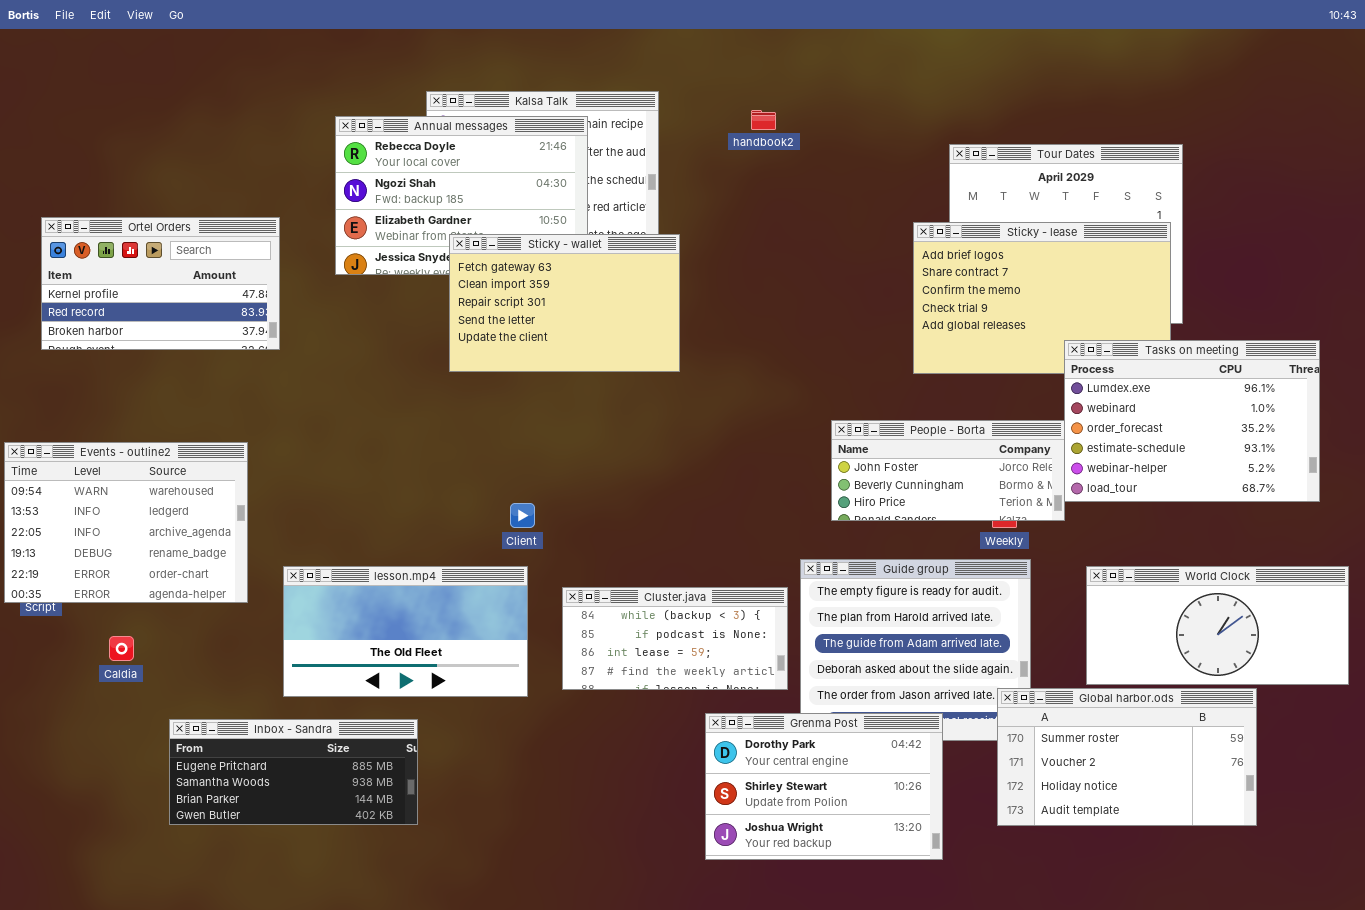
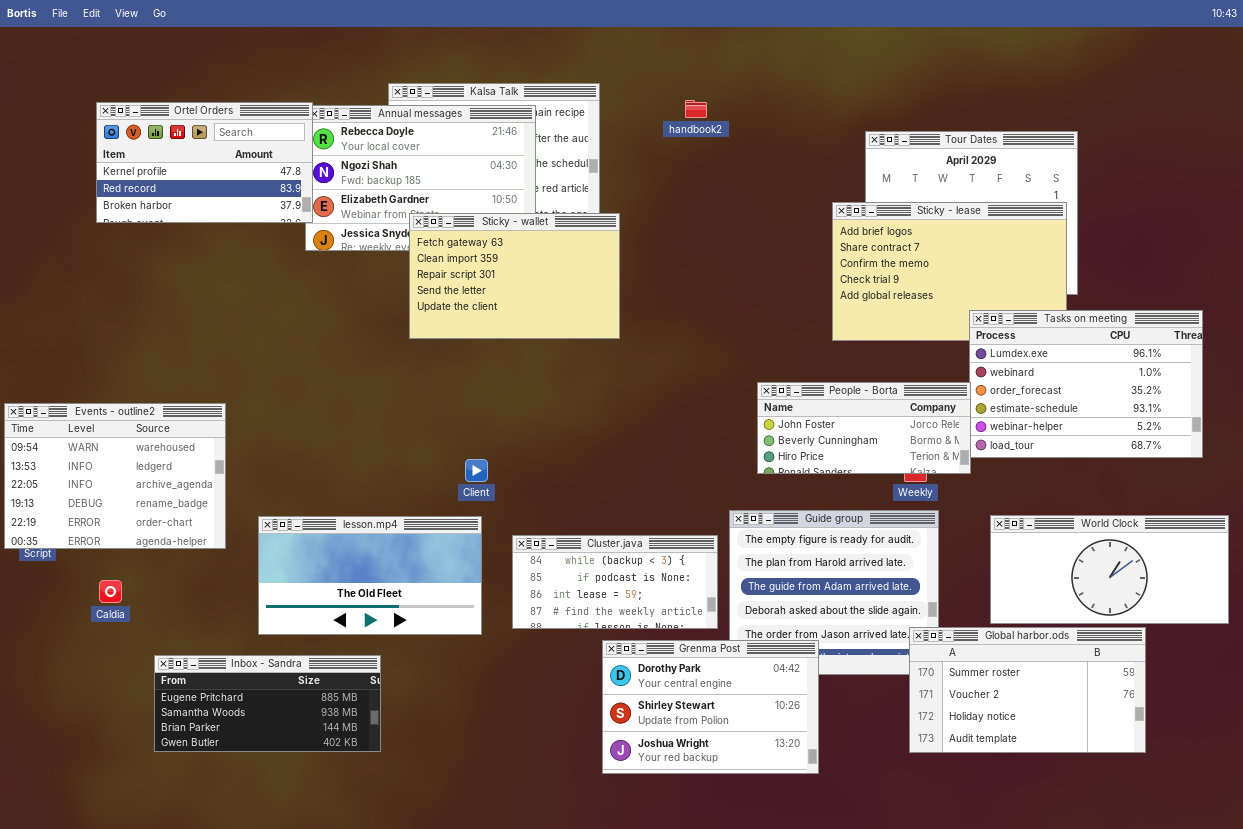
Ortel Orders: [41,217,280,350] -> [96,102,313,223], moved
Grenma Post: [705,713,943,860] -> [602,640,819,774], moved

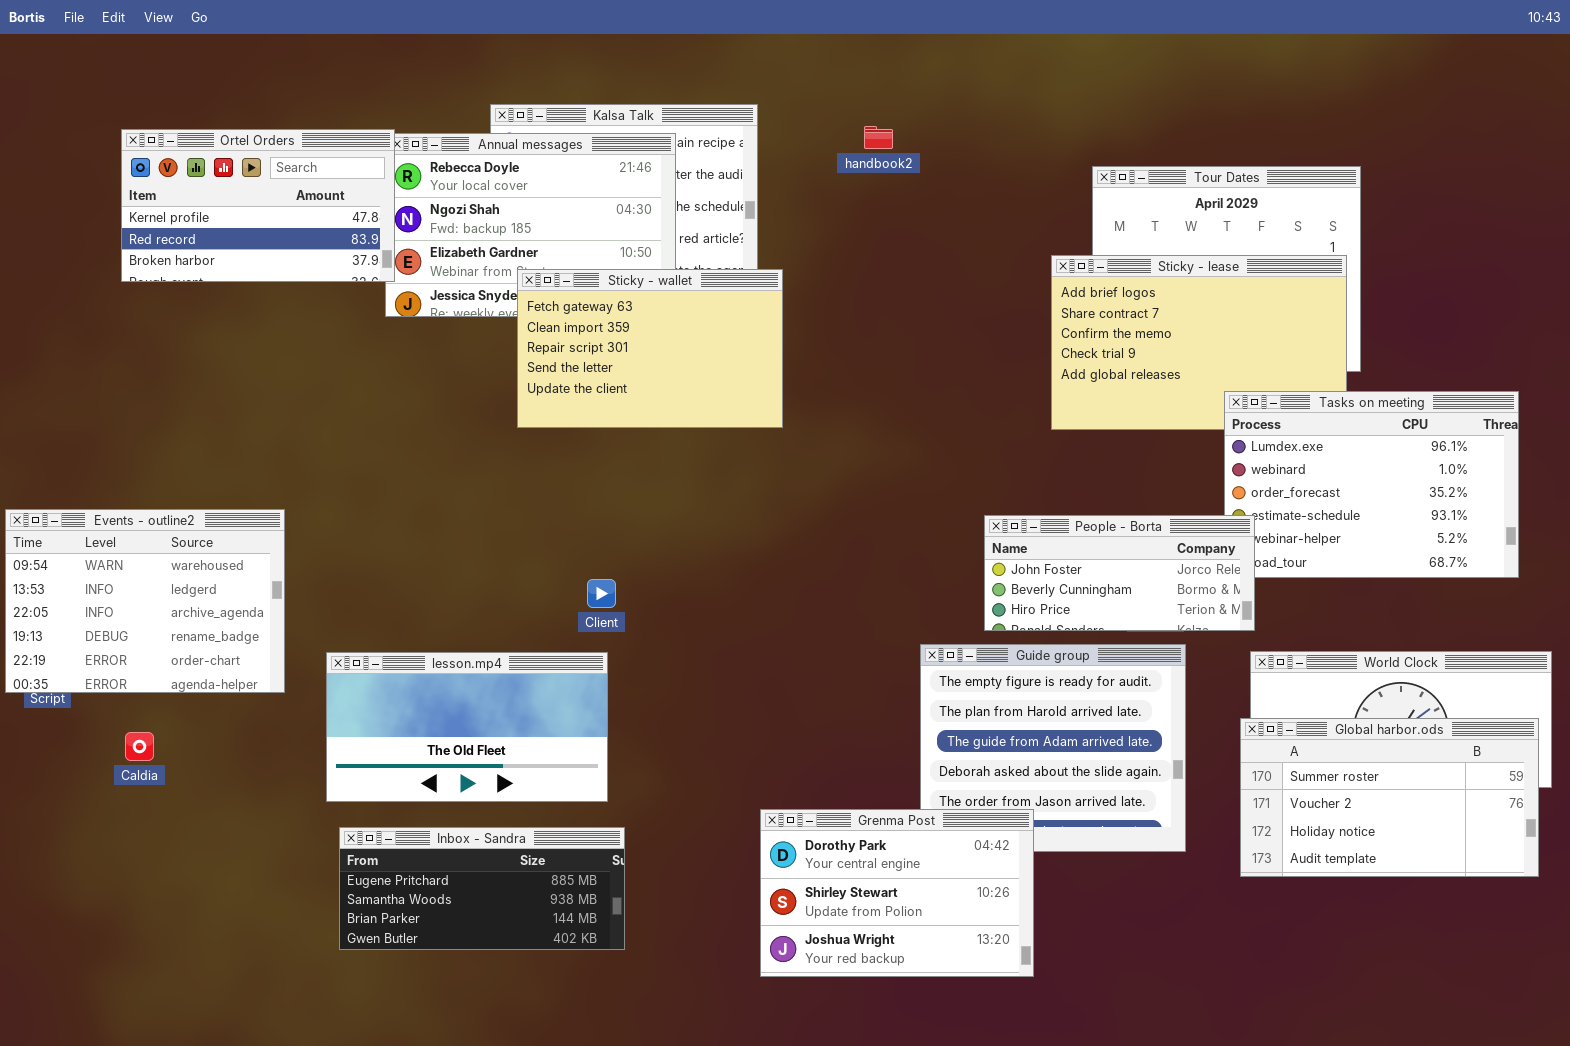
People - Borta: [757,382,971,474] -> [984,515,1255,631], moved
Cluster.java: [512,535,718,629] -> none, closed
Global harbor.ods: [909,627,1146,753] -> [1240,718,1539,877], moved
Inbox - Sandra: [154,655,381,752] -> [339,827,625,950], moved

